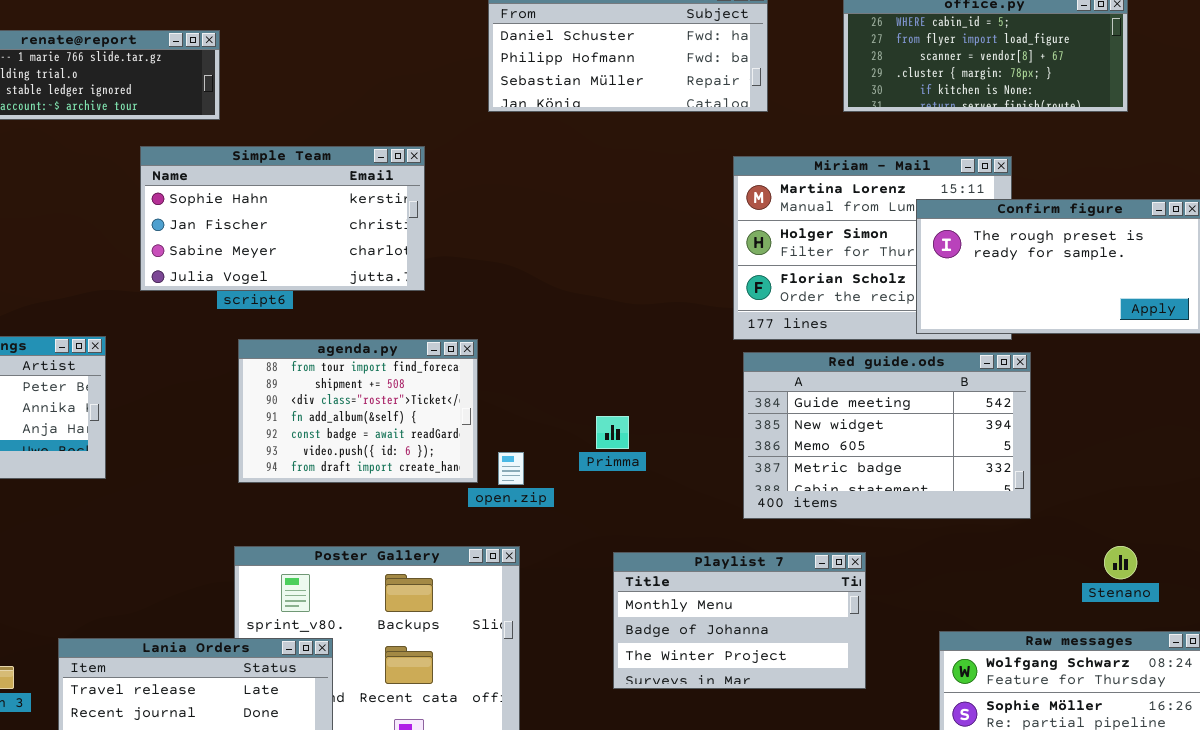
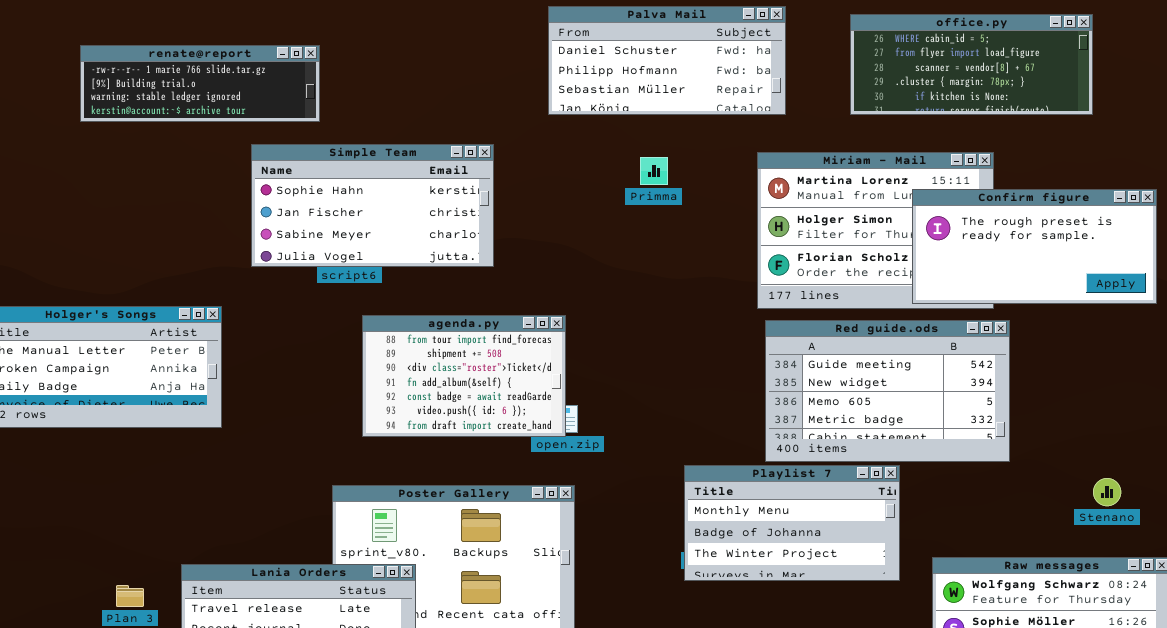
agenda.py: [238,339,478,483] -> [362,315,566,437], moved
Primma: [596,416,629,449] -> [640,157,668,185], moved
Stenano: [1104,546,1137,579] -> [1093,478,1121,506], moved
Playlist 7: [613,552,866,689] -> [684,465,900,581], moved

